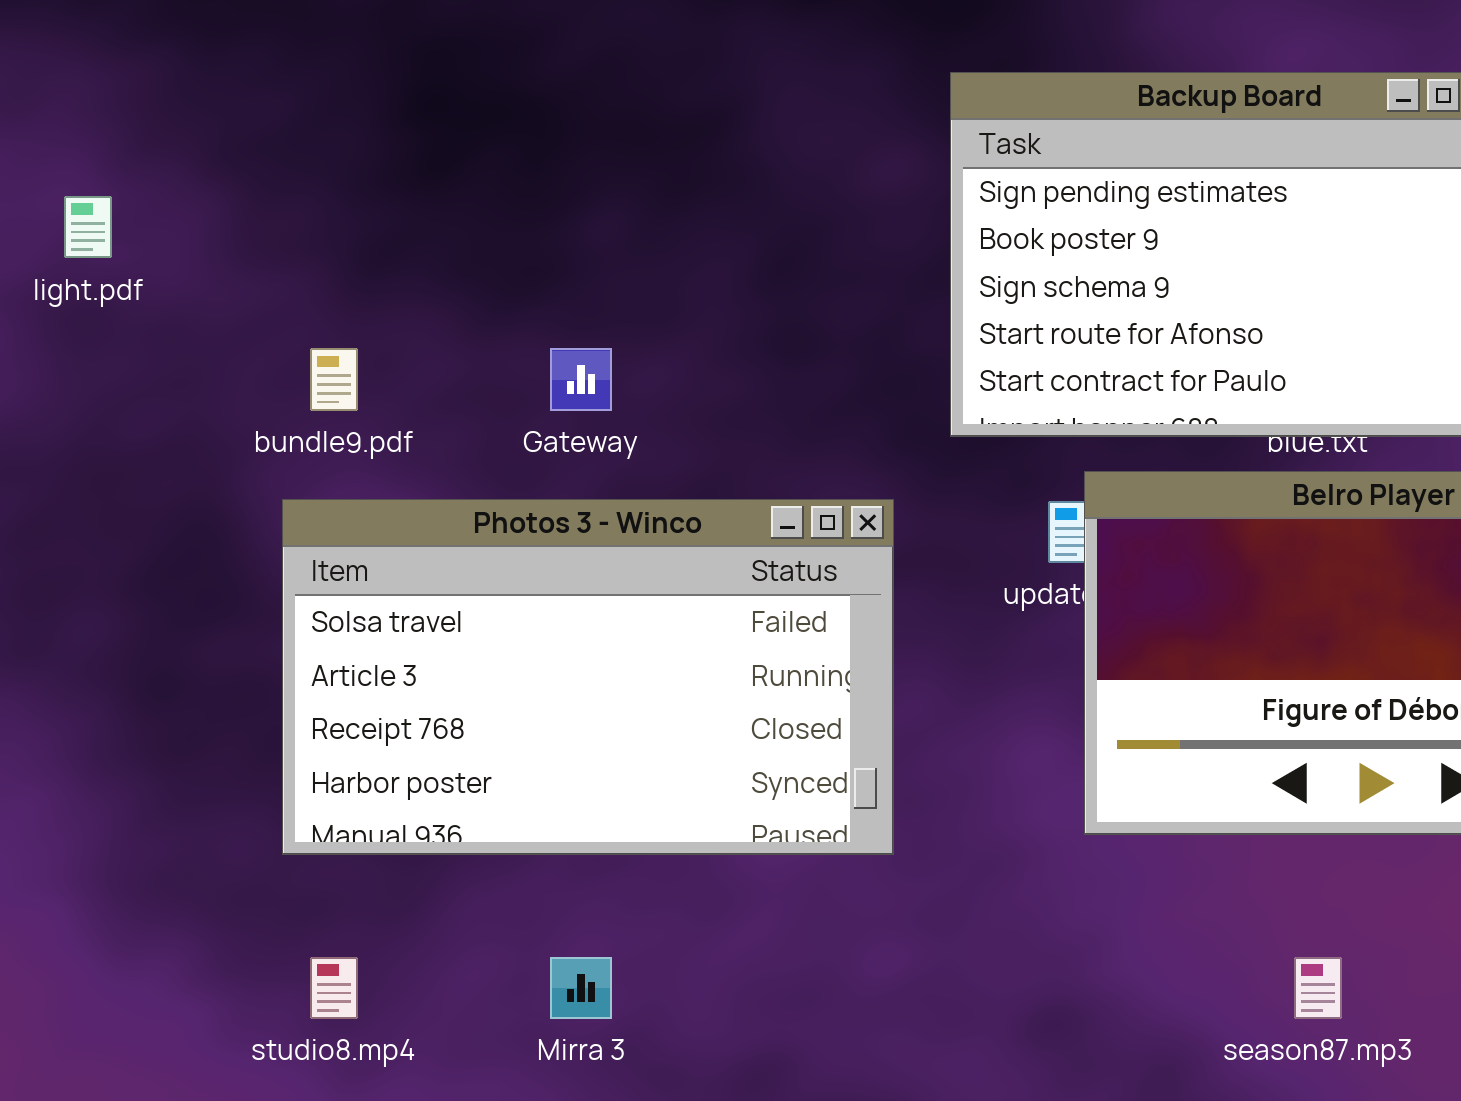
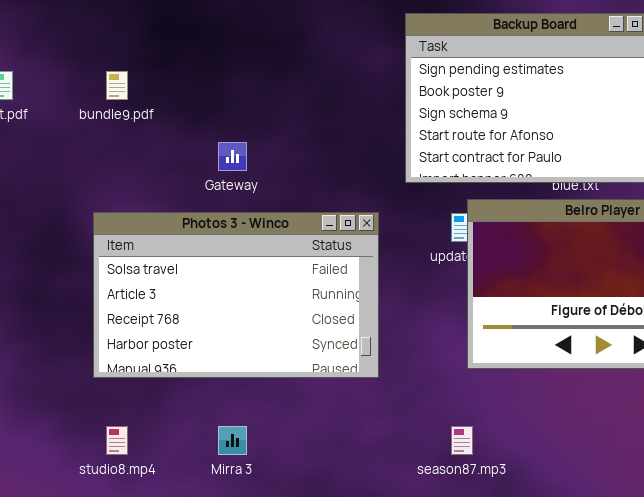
bundle9.pdf: [310,348,358,411] -> [106,71,128,100], moved
season87.mp3: [1294,957,1342,1019] -> [451,426,473,455], moved

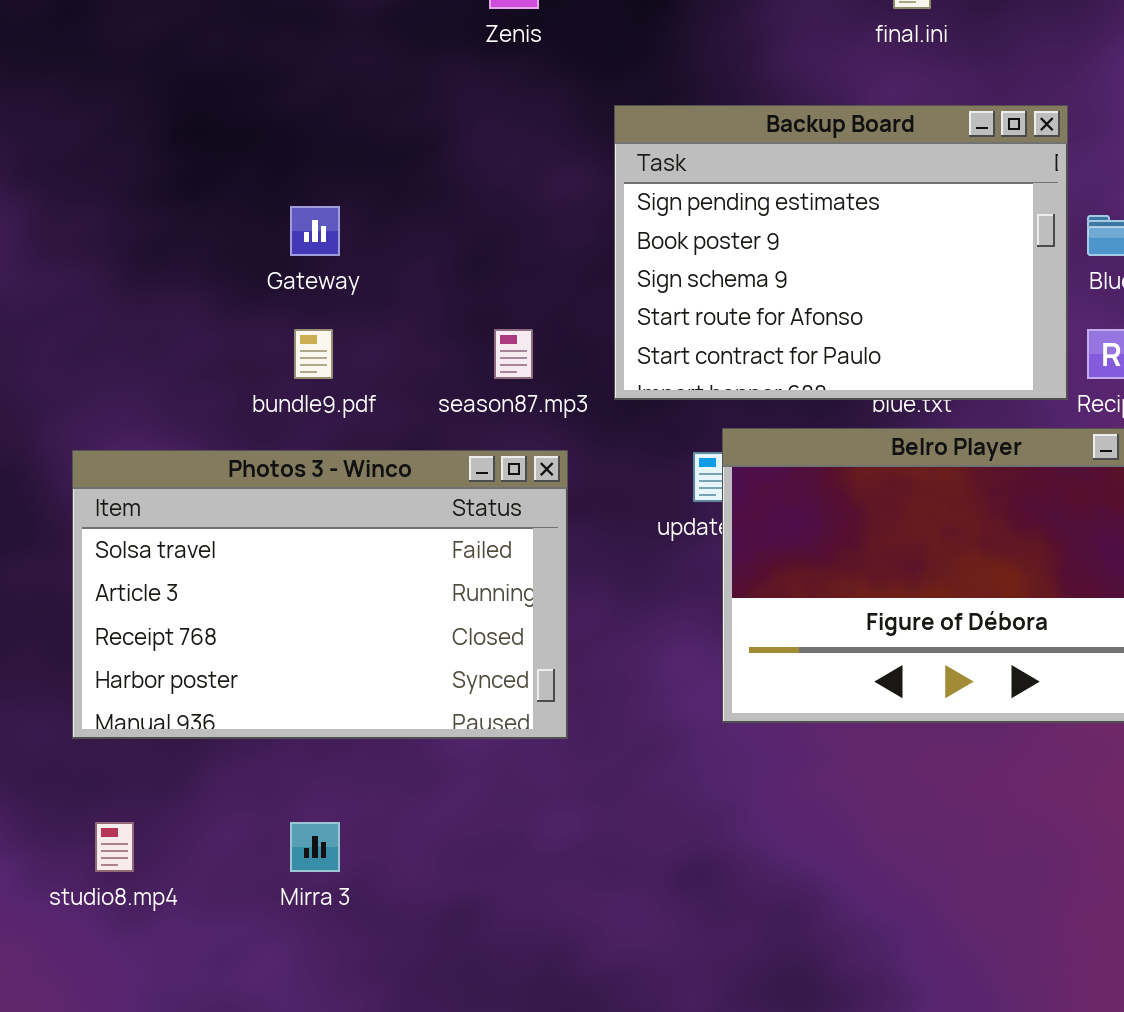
bundle9.pdf: [106,71,128,100] -> [294,329,333,379], moved
Gateway: [218,142,247,171] -> [290,206,340,256], moved
season87.mp3: [451,426,473,455] -> [494,329,533,379], moved

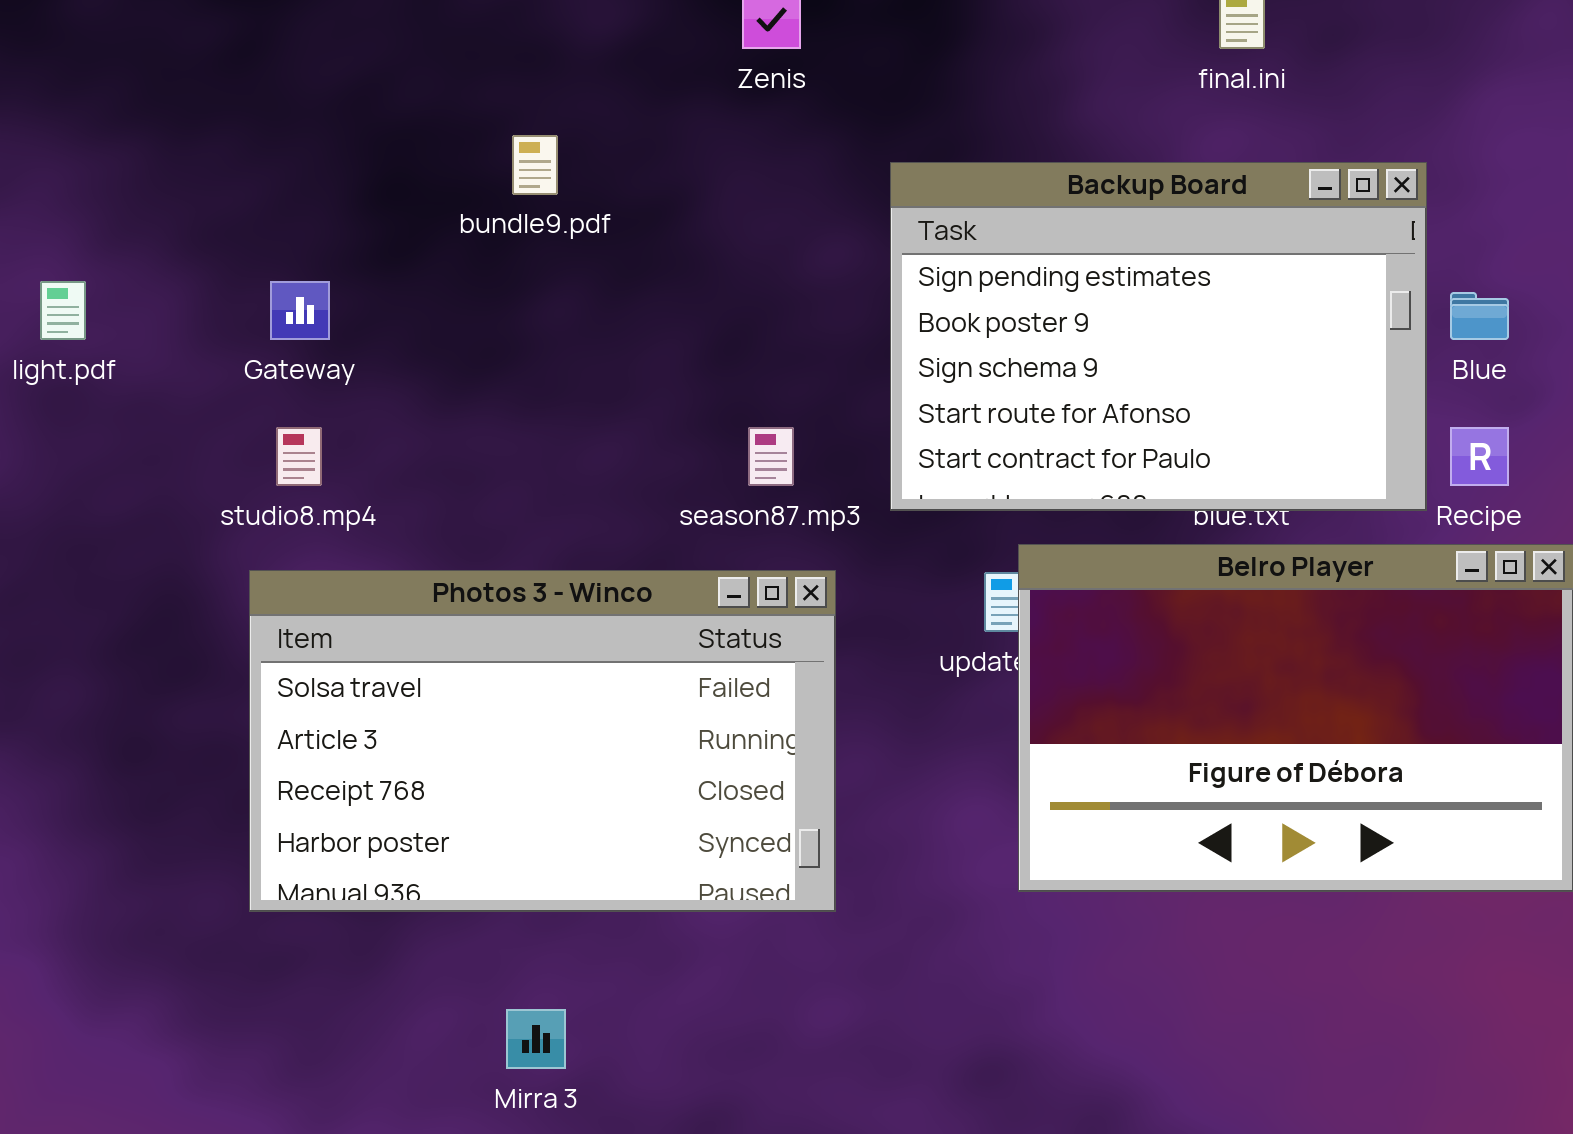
Gateway: [290,206,340,256] -> [270,281,330,340], moved
bundle9.pdf: [294,329,333,379] -> [512,135,558,195], moved
studio8.mp4: [95,822,134,872] -> [276,427,322,486], moved

